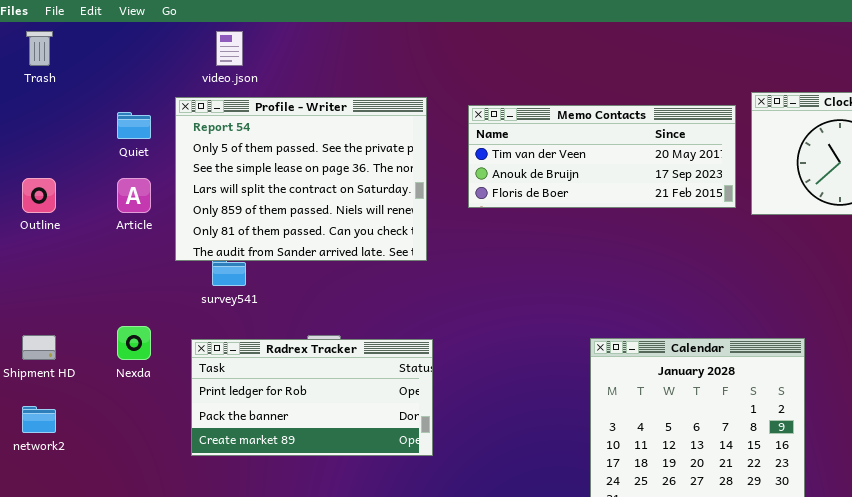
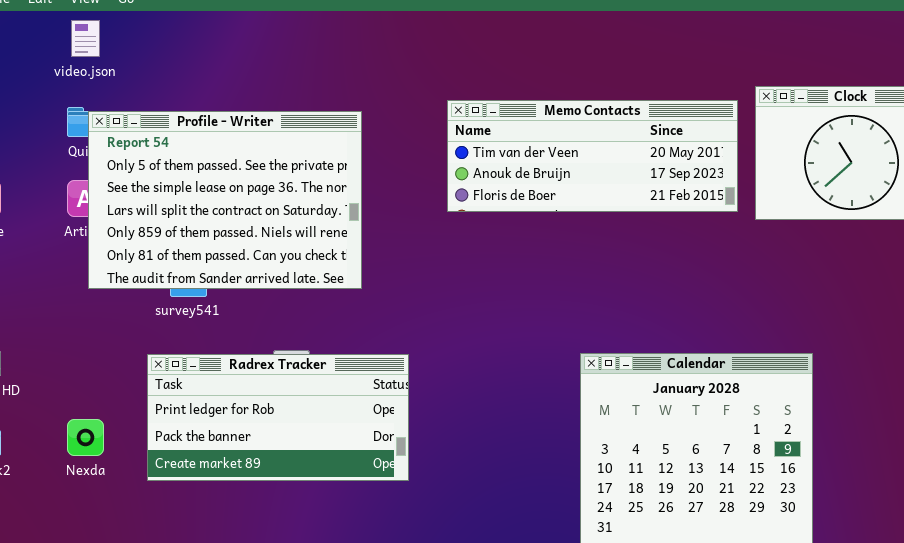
video.json: [216,31,243,66] -> [71,20,100,57], moved
Profile - Writer: [175,97,427,261] -> [88,111,362,289], moved
Nexda: [117,326,151,360] -> [67,419,104,456], moved

